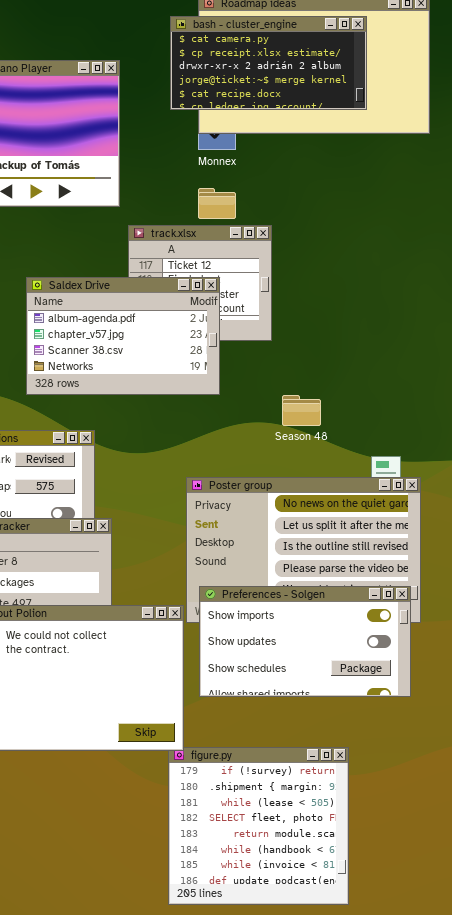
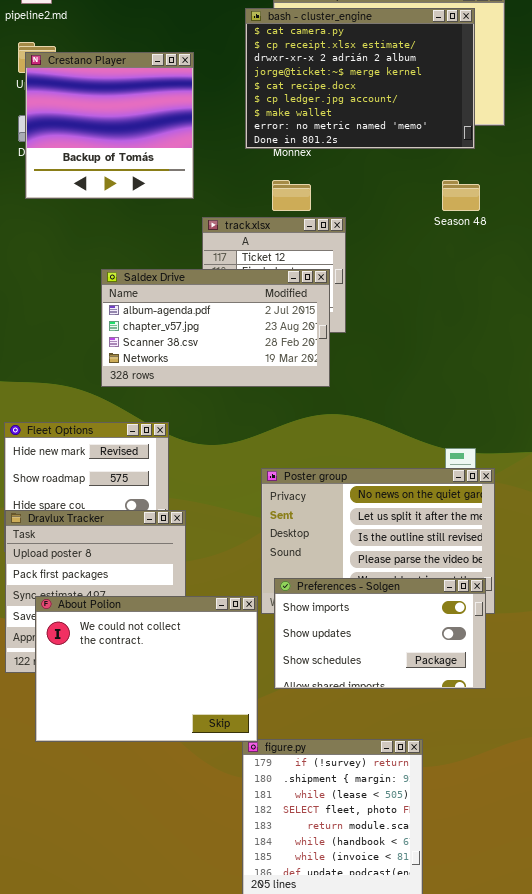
bash - cluster_engine: [170,16,367,110] -> [245,8,475,149], resized
Saldex Drive: [26,277,220,395] -> [101,269,330,387], resized
Season 48: [282,395,321,426] -> [442,180,480,211], moved

